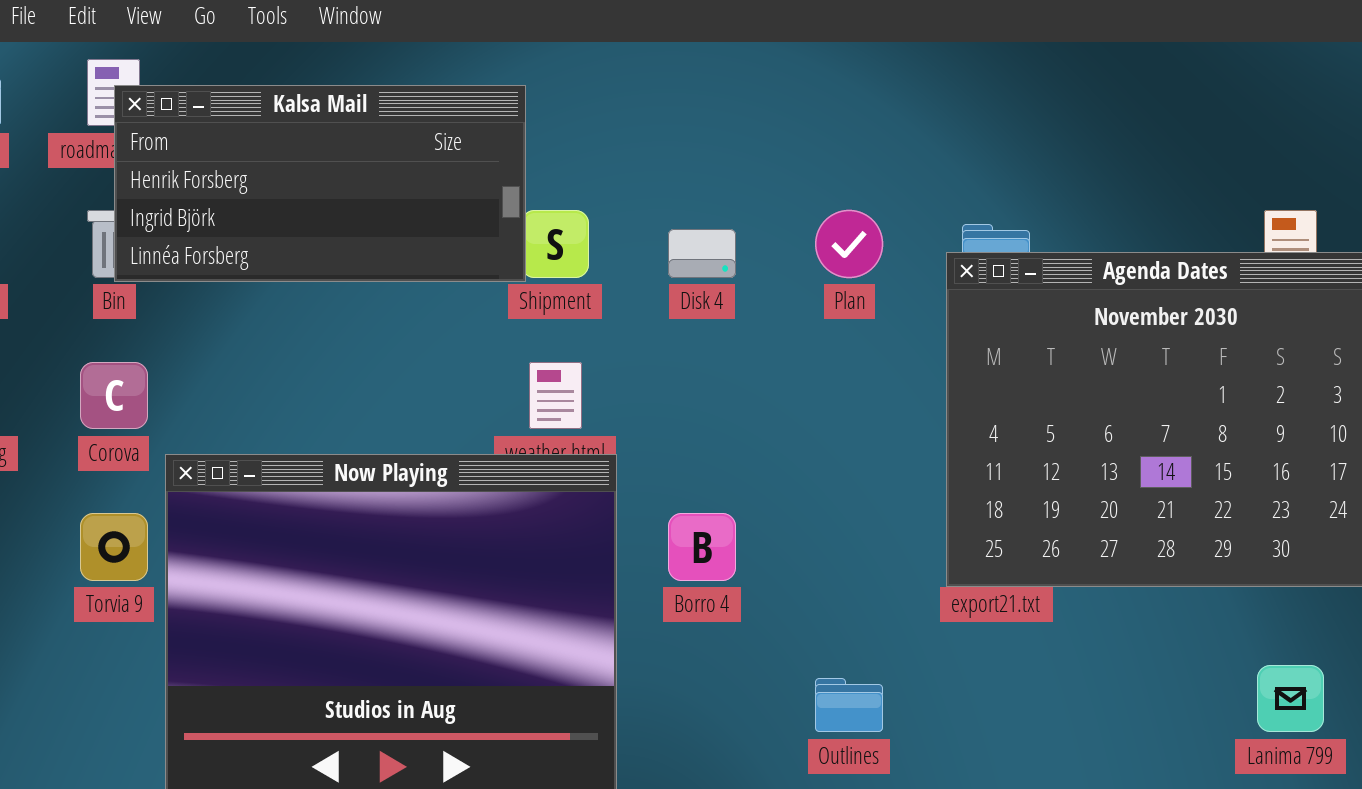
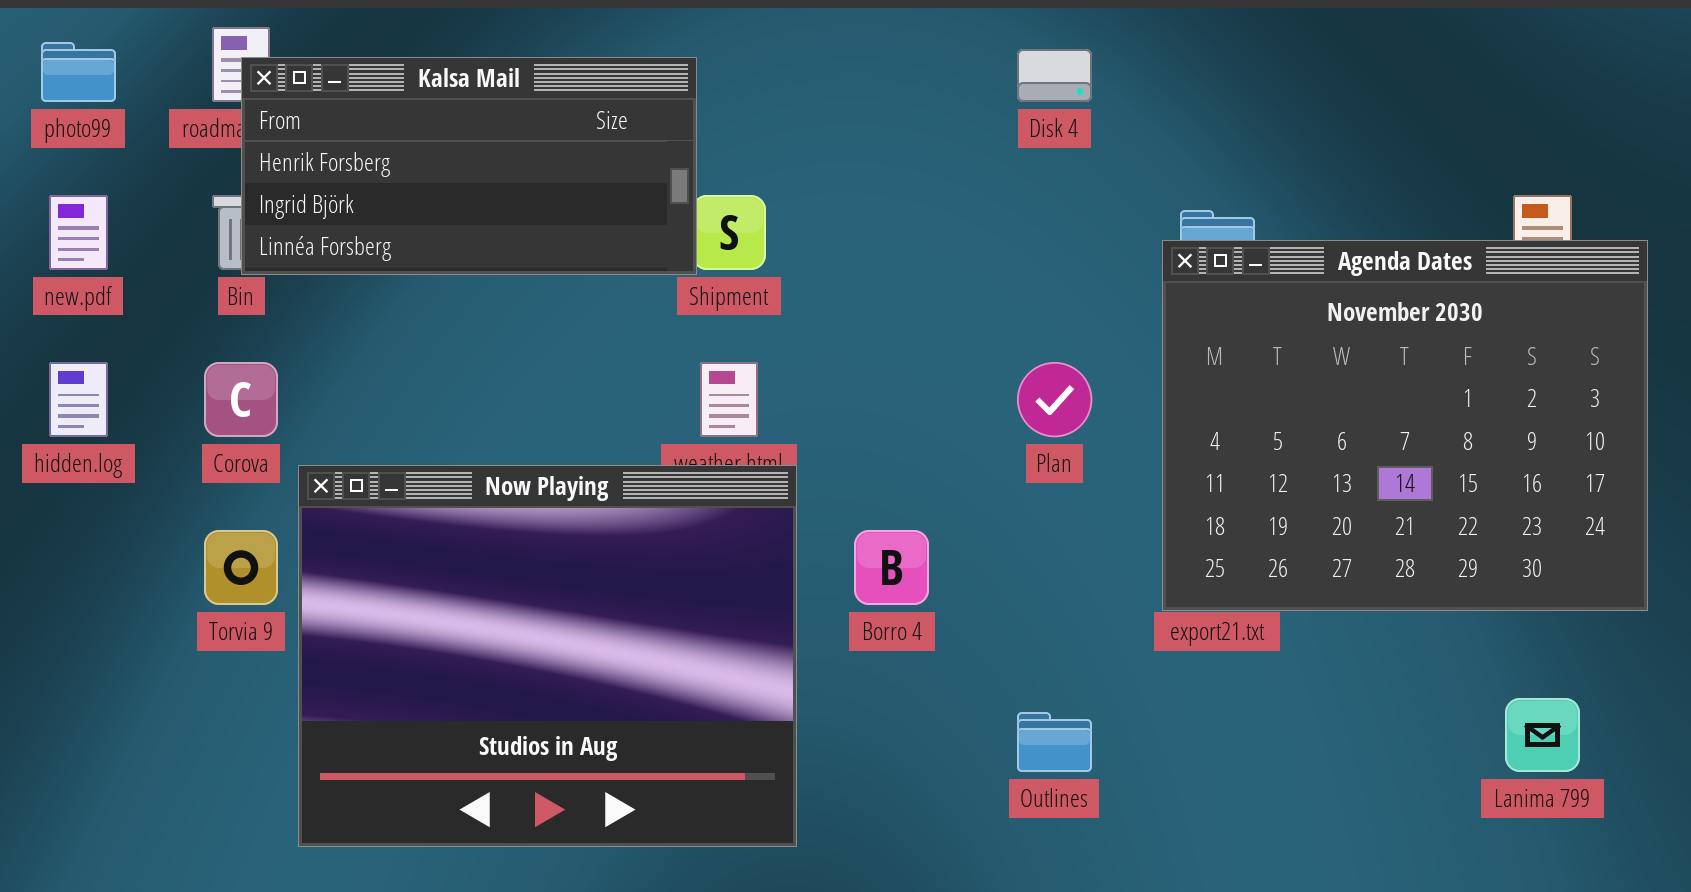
Plan: [815,210,883,278] -> [1017,362,1092,437], moved
Disk 4: [668,229,736,278] -> [1017,49,1092,102], moved

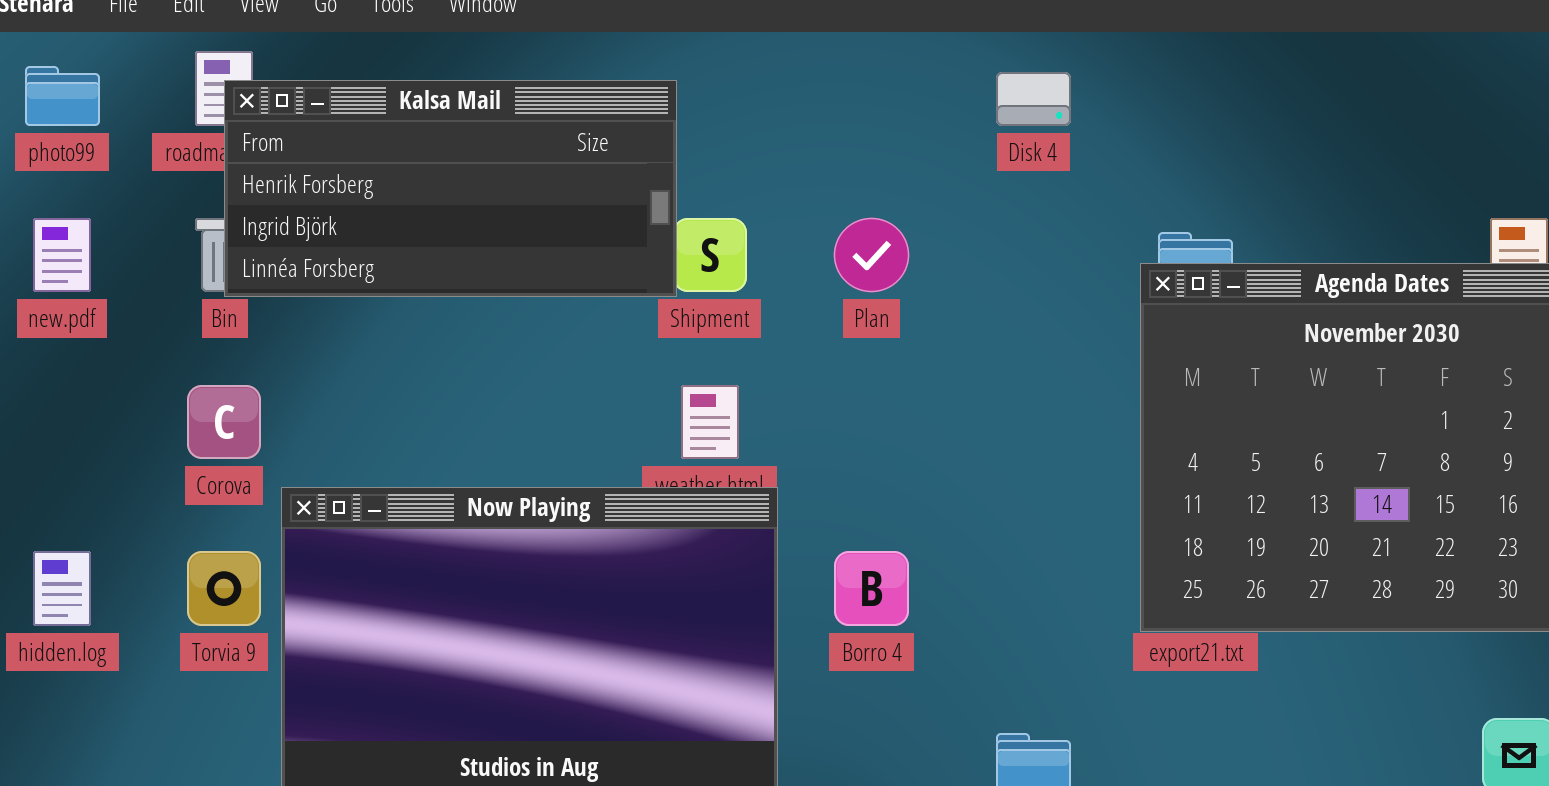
hidden.log: [49,362,108,437] -> [33,551,91,626], moved
Plan: [1017,362,1092,437] -> [834,218,909,292], moved

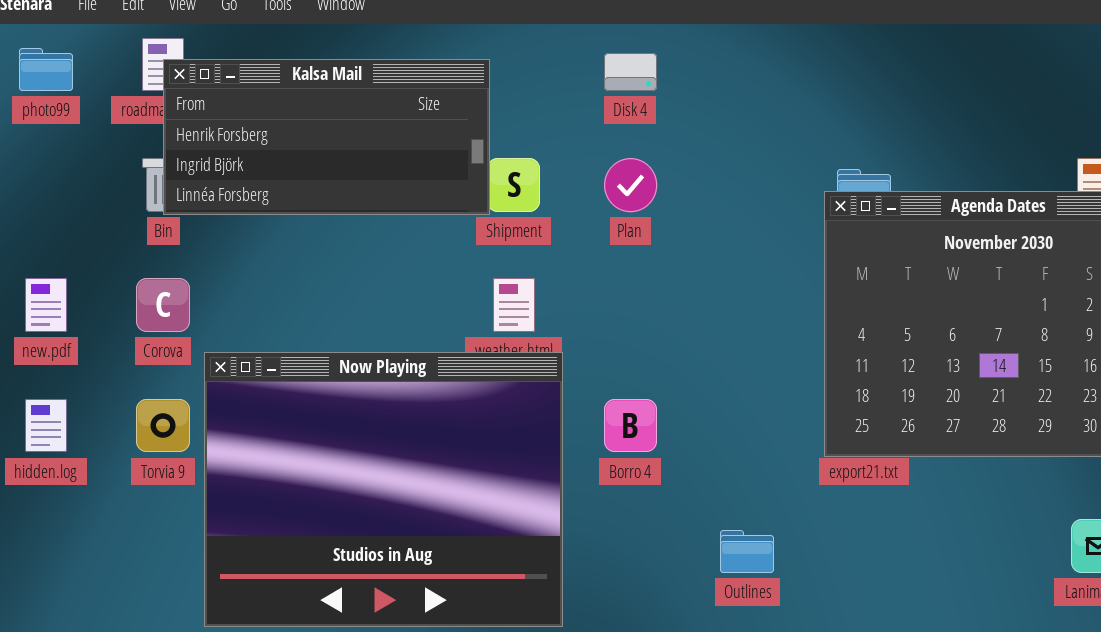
Disk 4: [996,72,1071,126] -> [604,53,657,91], moved
new.pdf: [33,218,91,292] -> [25,278,67,332], moved

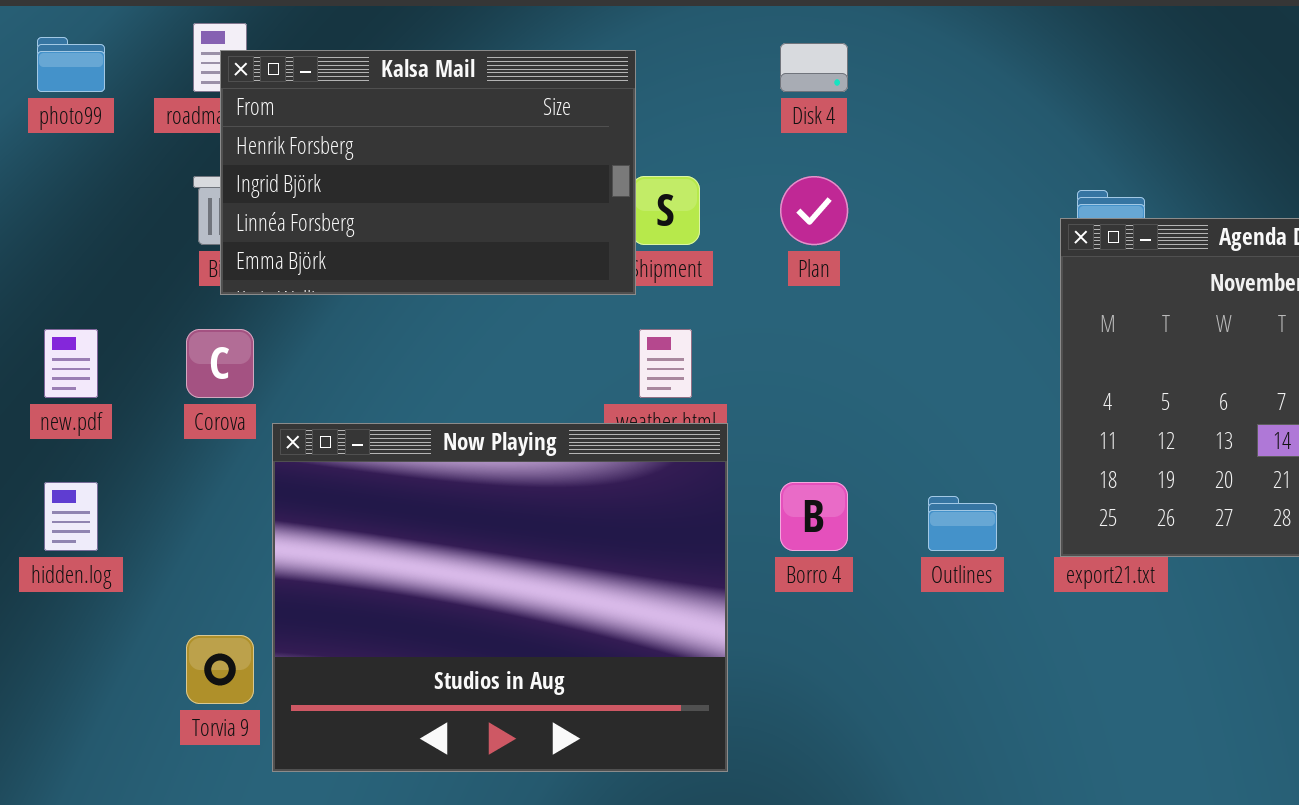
Kalsa Mail: [163,59,490,215] -> [220,50,636,295], resized
Torvia 9: [136,399,190,452] -> [186,635,254,704], moved
Outlines: [720,530,774,573] -> [928,496,997,551], moved

